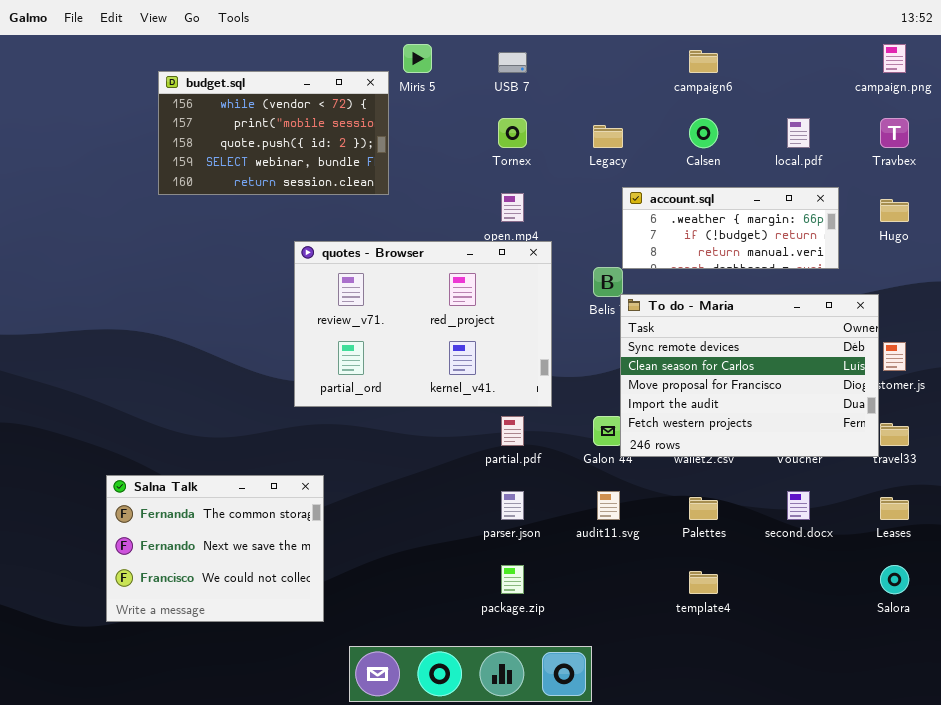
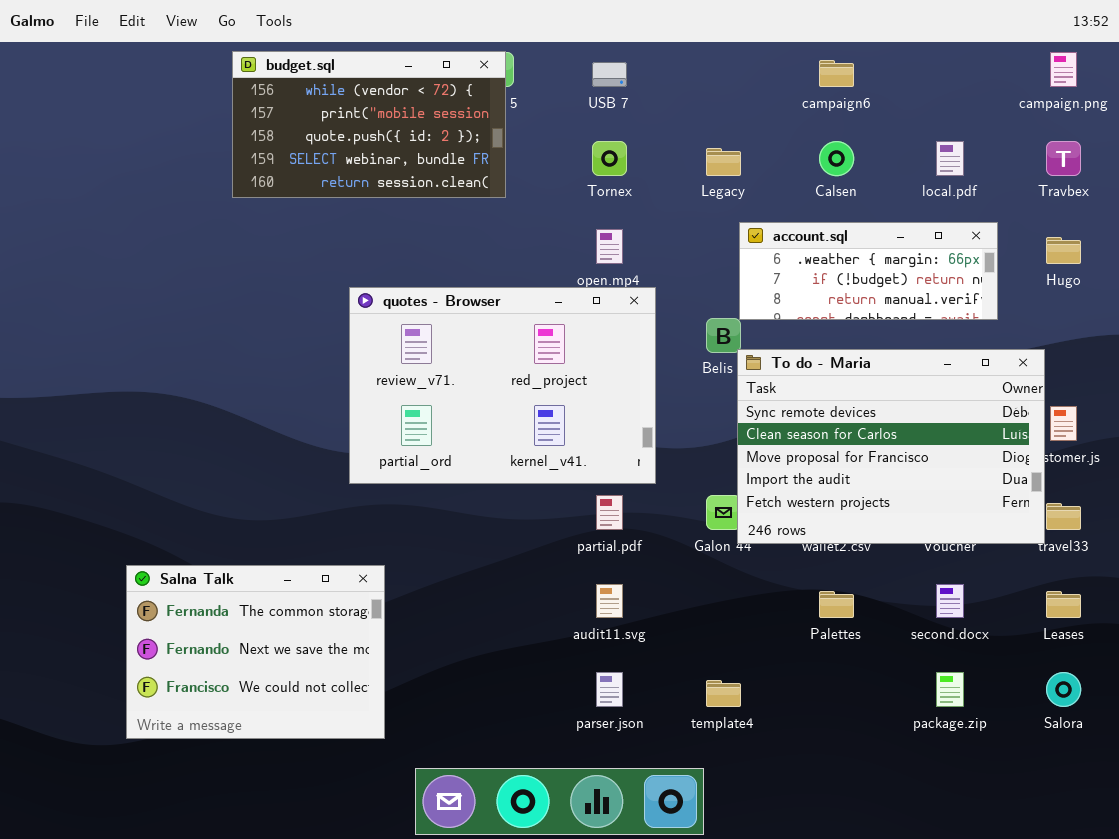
budget.sql: [158,71,389,195] -> [232,51,506,198], moved
parser.json: [501,491,524,520] -> [596,672,623,707], moved
audit11.svg: [597,491,620,520] -> [596,584,623,618], moved
package.zip: [501,565,524,594] -> [936,672,964,707], moved
template4: [689,571,718,594] -> [706,680,741,707], moved

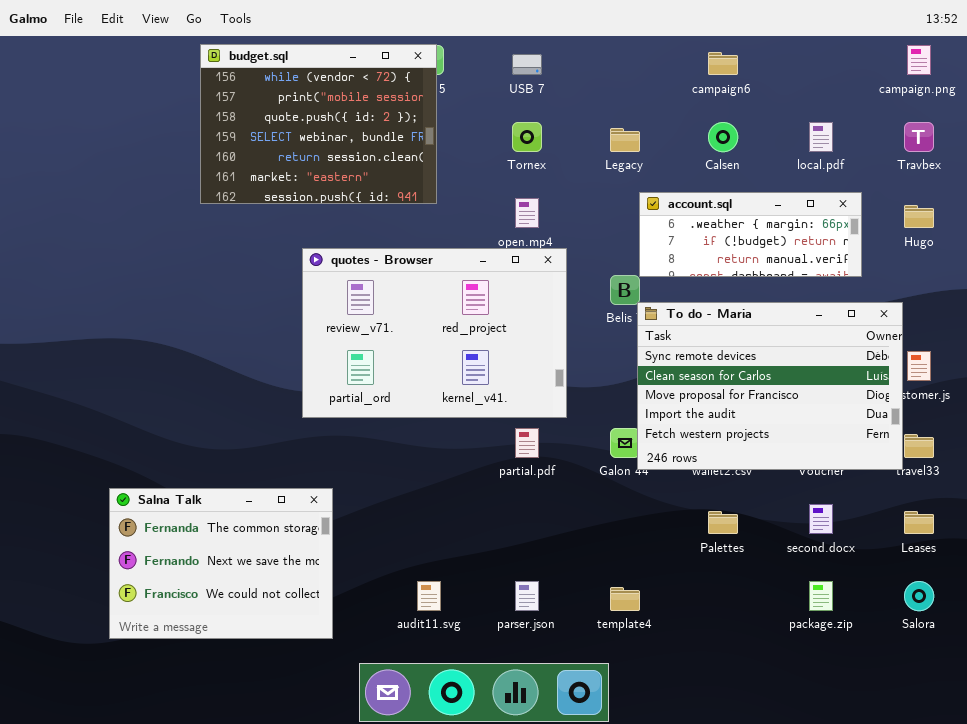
budget.sql: [232,51,506,198] -> [200,44,437,204], resized
audit11.svg: [596,584,623,618] -> [417,581,441,611], moved

